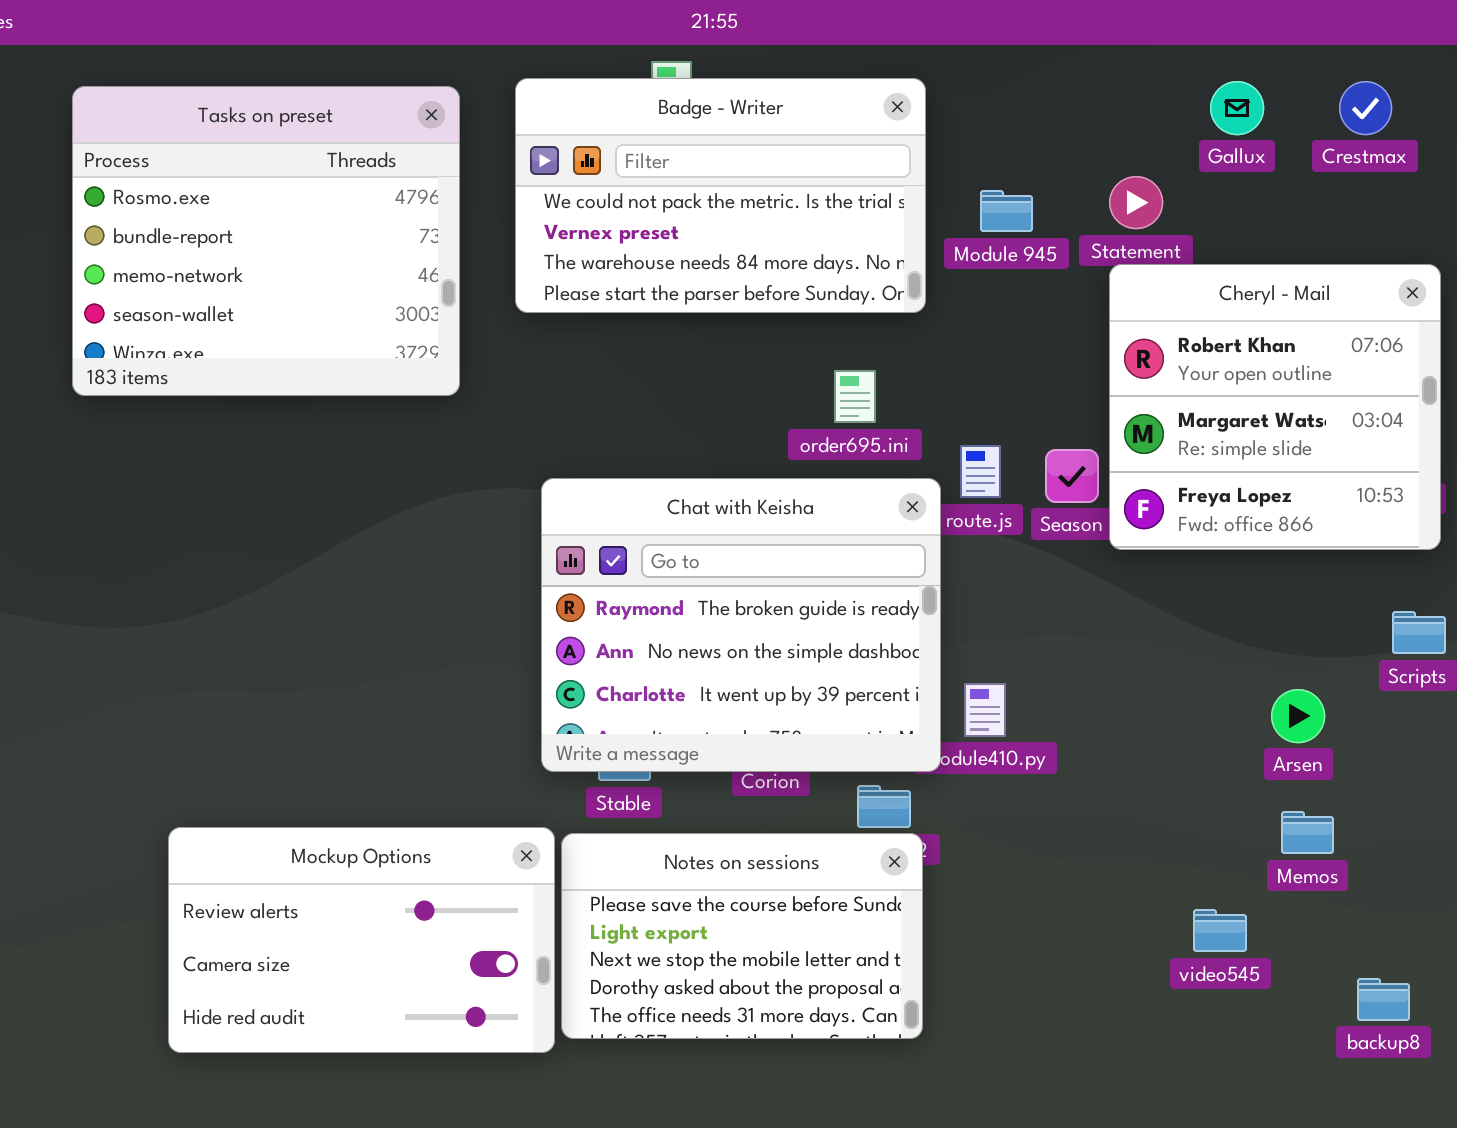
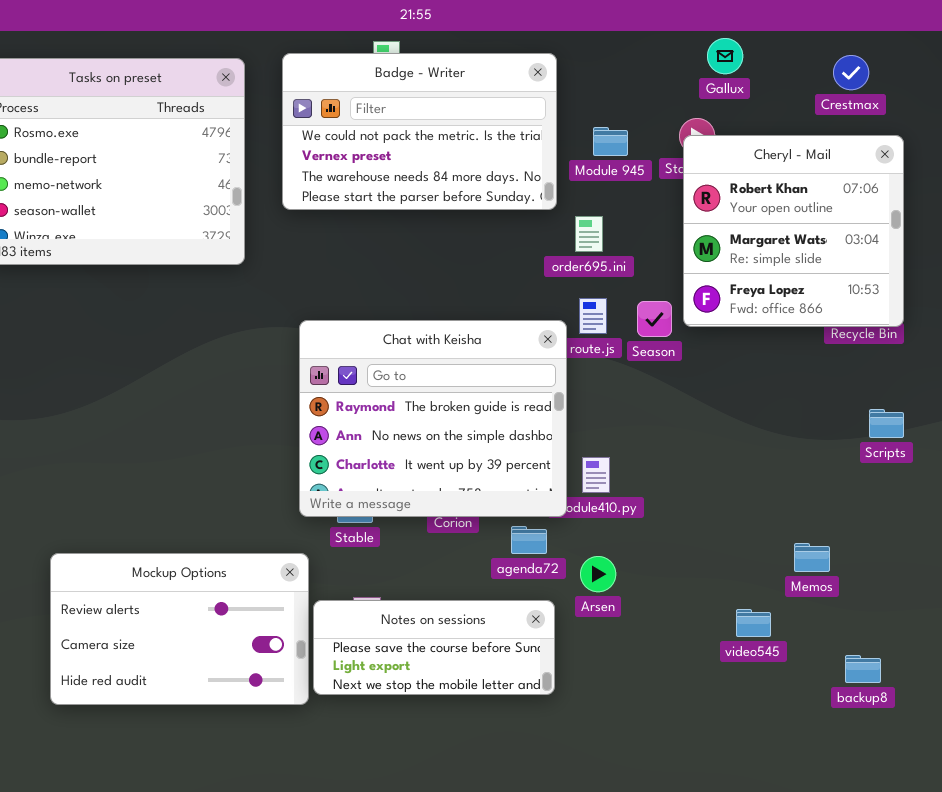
Gallux: [1210,81,1264,135] -> [707,38,743,74], moved
Cheryl - Mail: [1109,264,1441,550] -> [683,135,904,327], moved
order695.ini: [834,370,876,423] -> [575,216,603,252], moved
Arsen: [1271,689,1325,743] -> [580,556,616,592], moved
Notes on sessions: [561,833,923,1039] -> [313,600,555,695], resized

